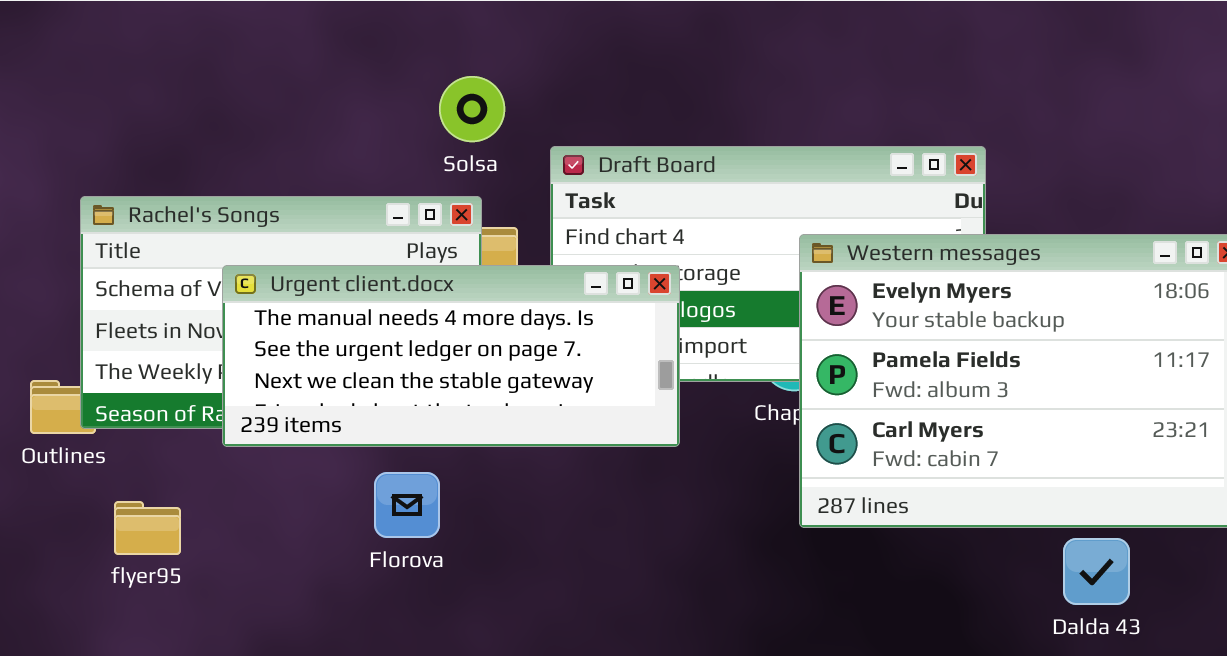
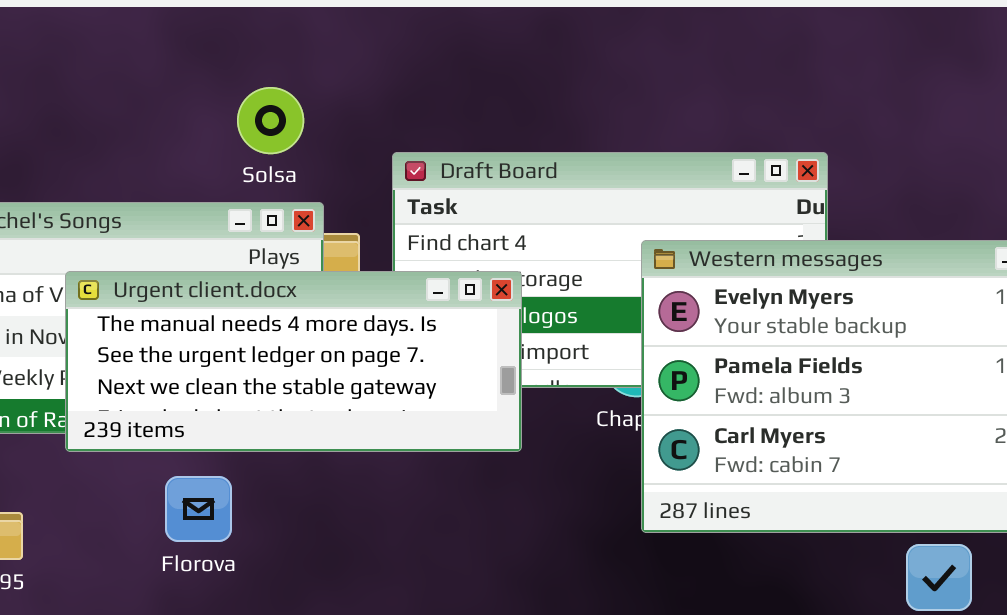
Solsa: [439,76,505,142] -> [237,87,304,154], moved
Florova: [374,472,440,538] -> [165,476,232,542], moved

